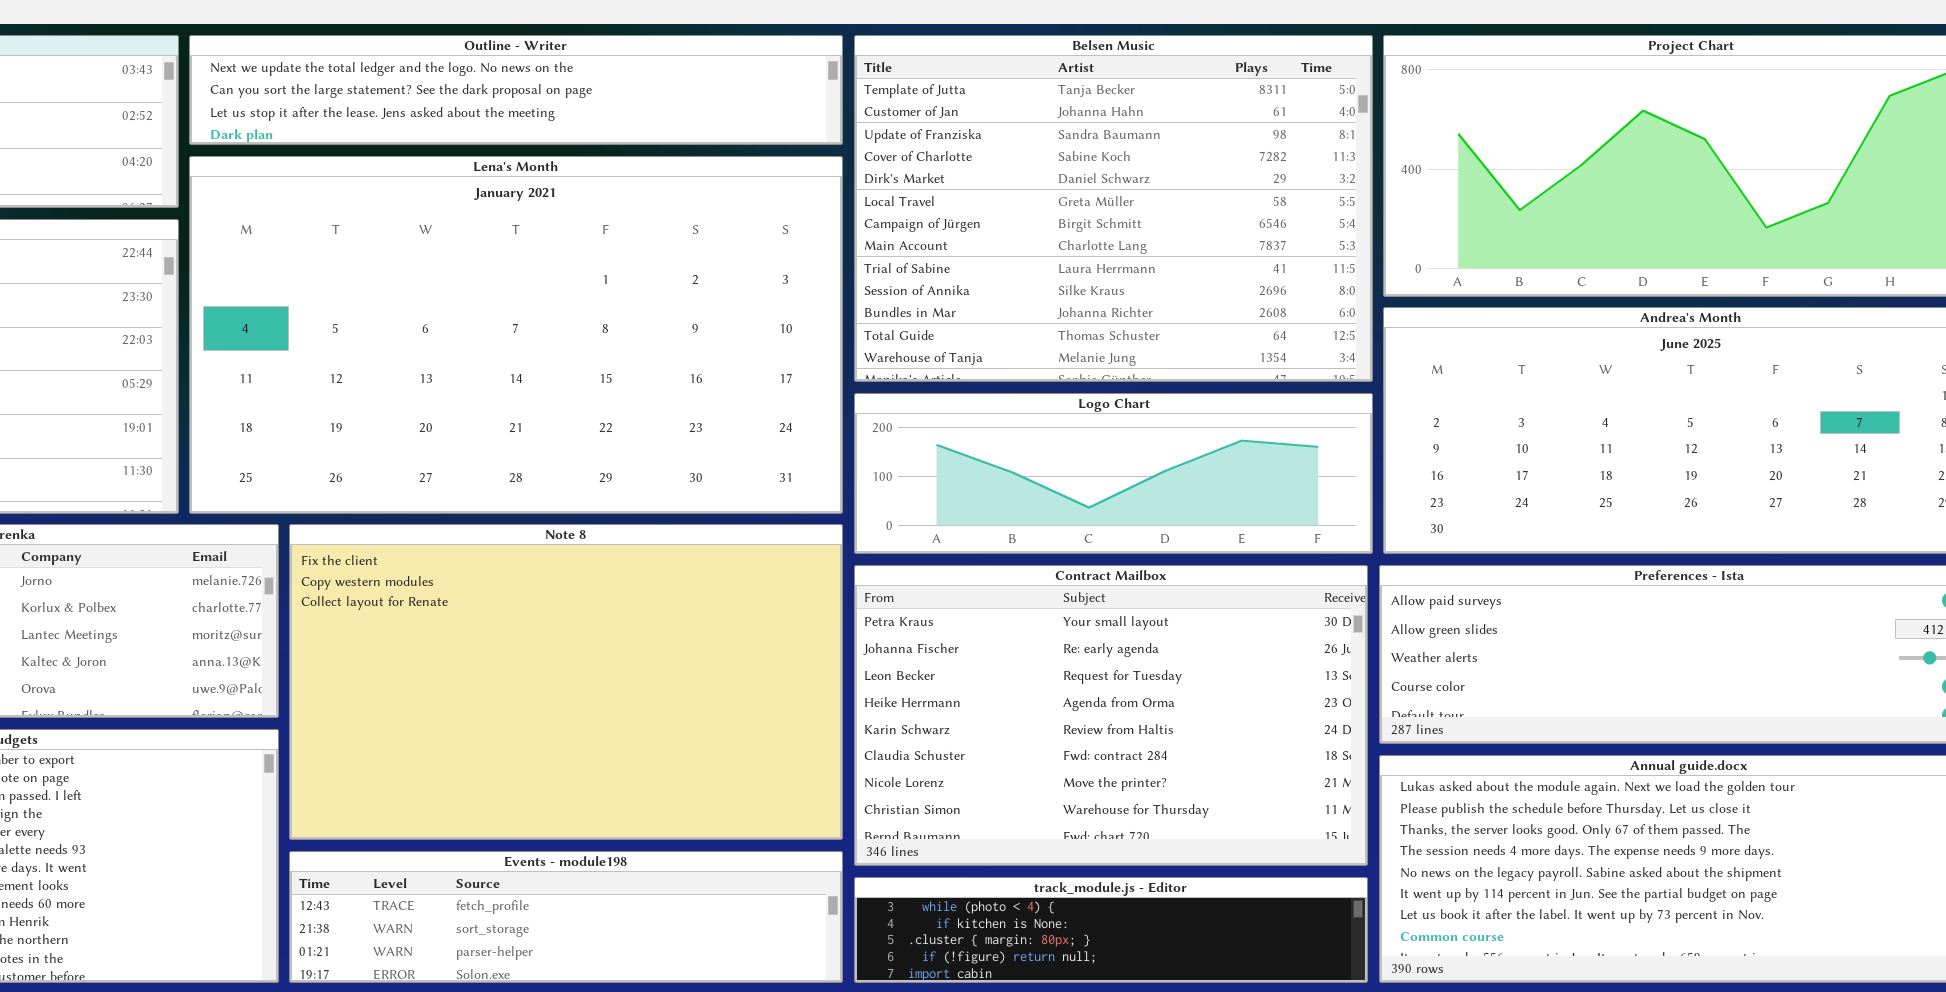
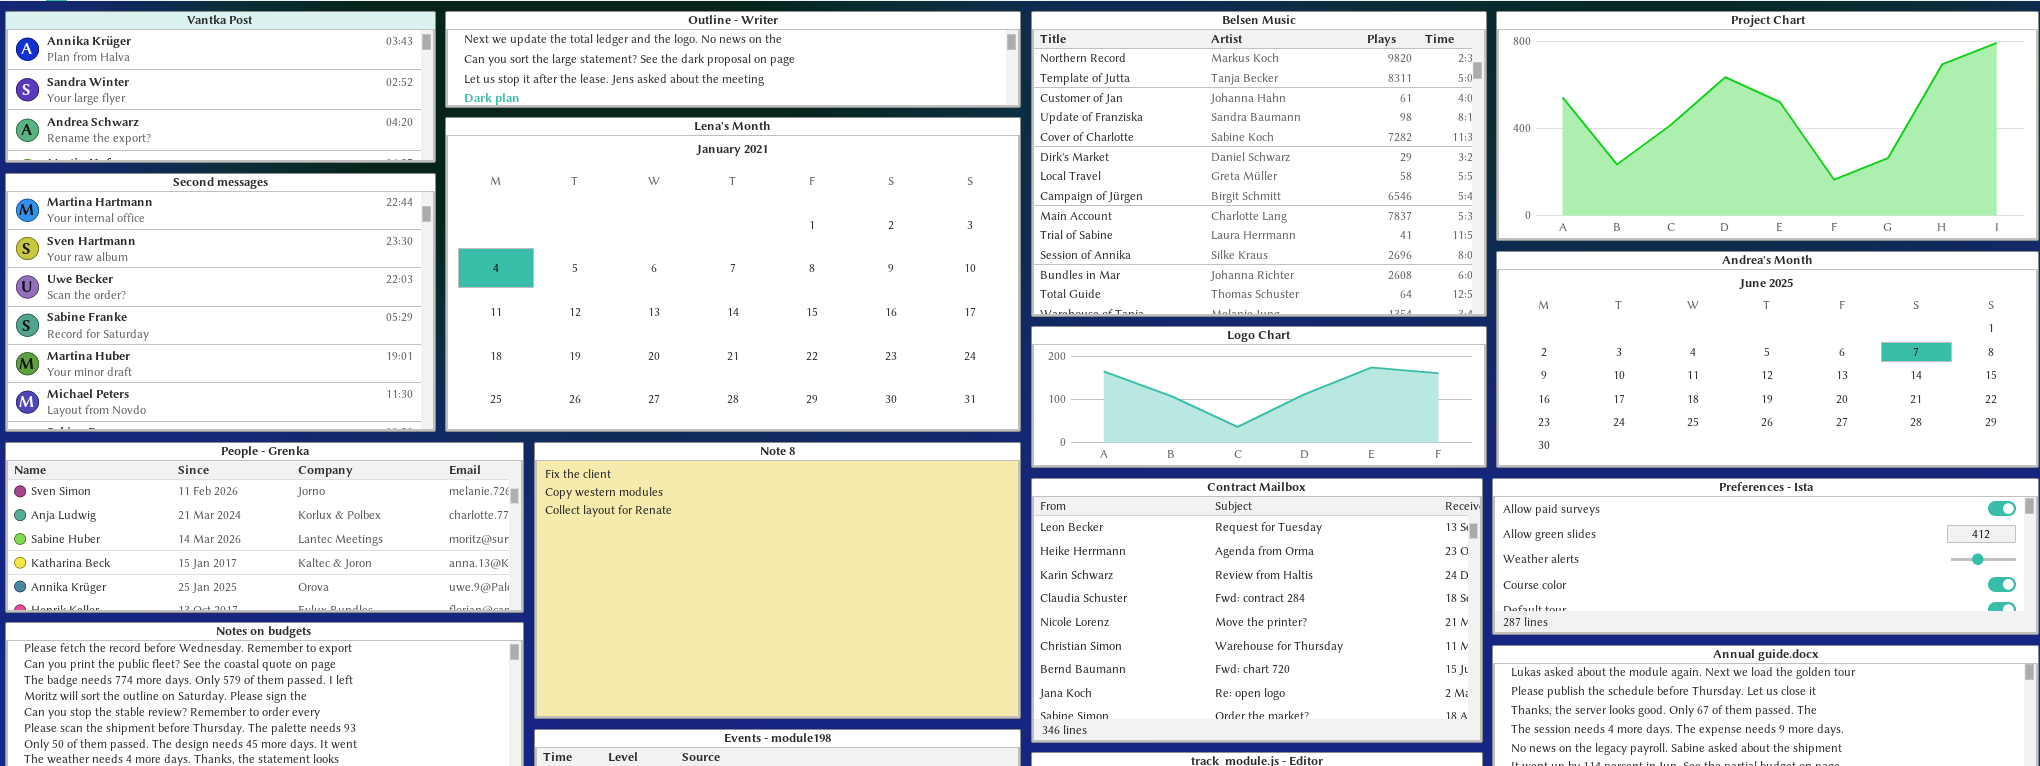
Belsen Music: [854,35,1373,382] -> [1031,11,1487,317], scrolled up 1 row
Contract Mailbox: [854,565,1368,866] -> [1031,478,1483,743], scrolled down 2 rows

